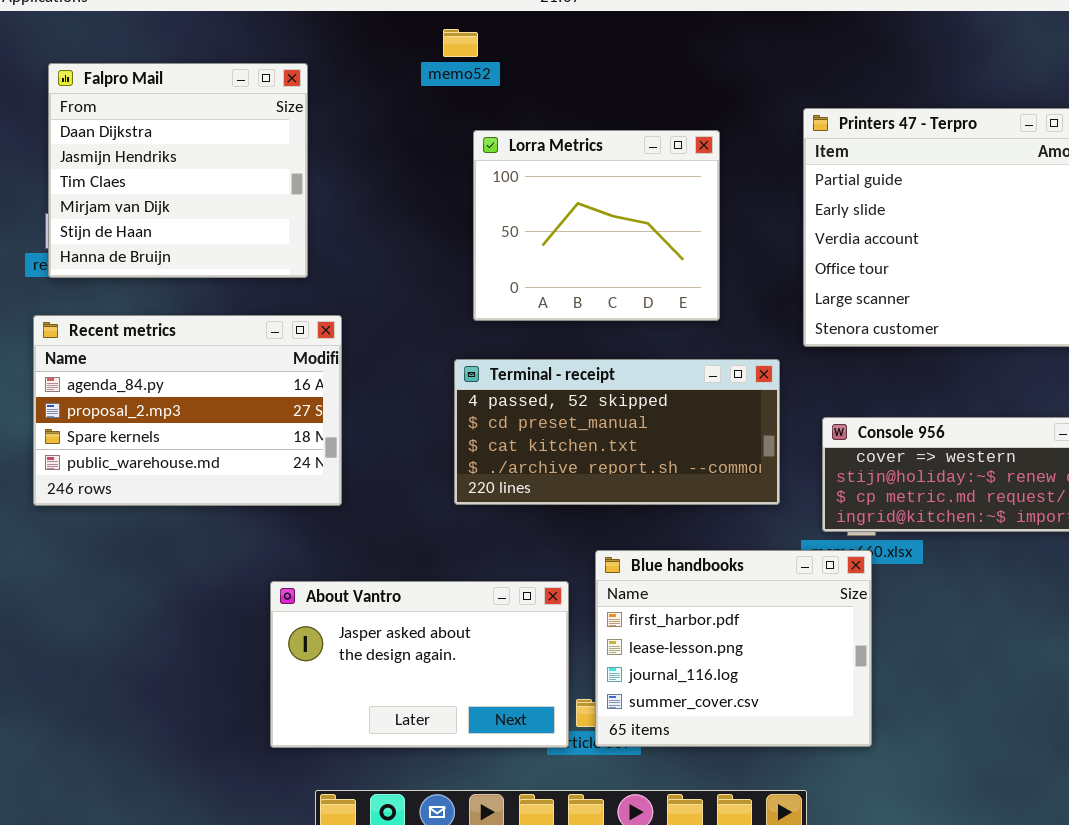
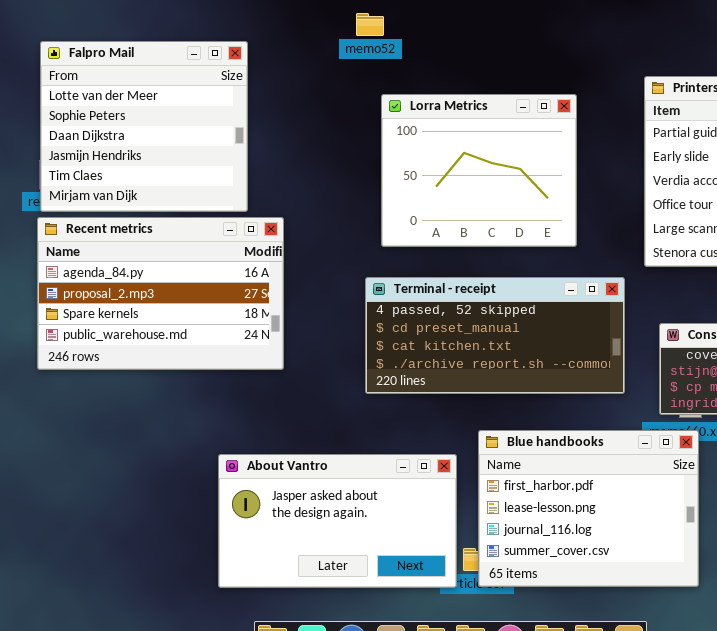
Falpro Mail: [48,63,308,278] -> [40,41,248,212], scrolled up 2 rows
Recent metrics: [33,315,342,506] -> [37,217,284,370], moved

